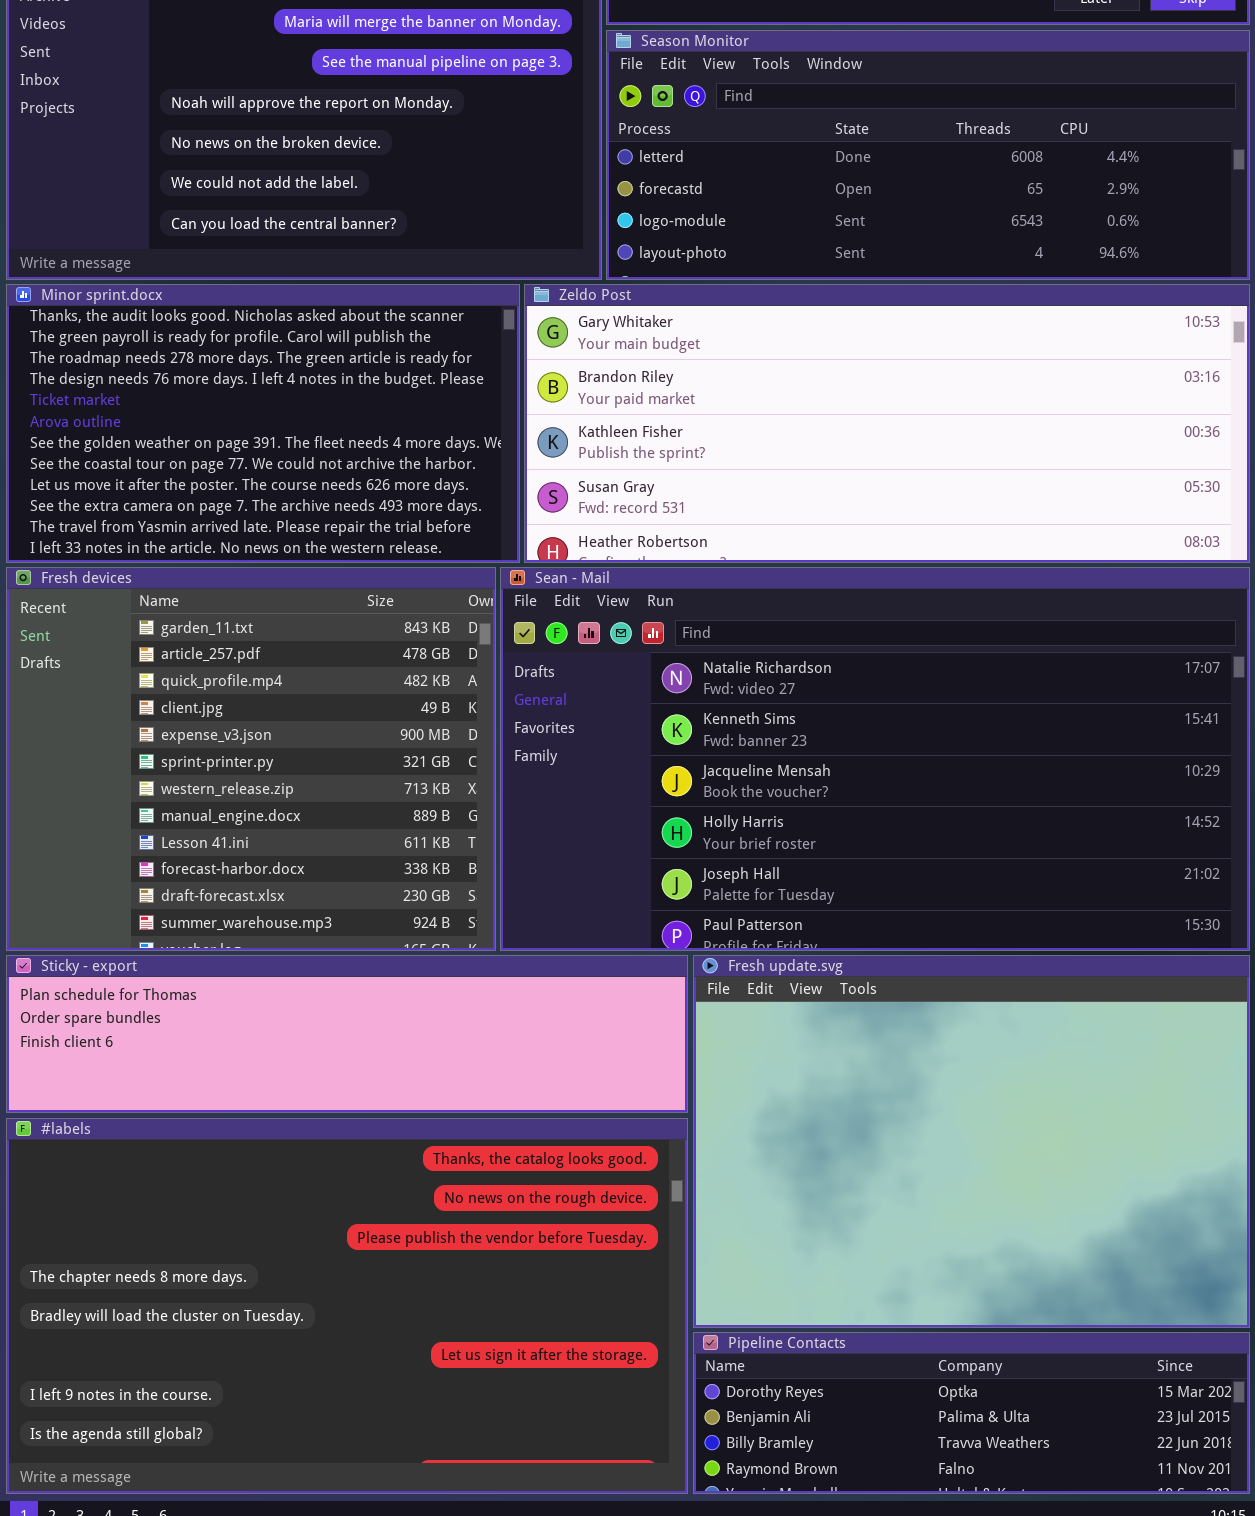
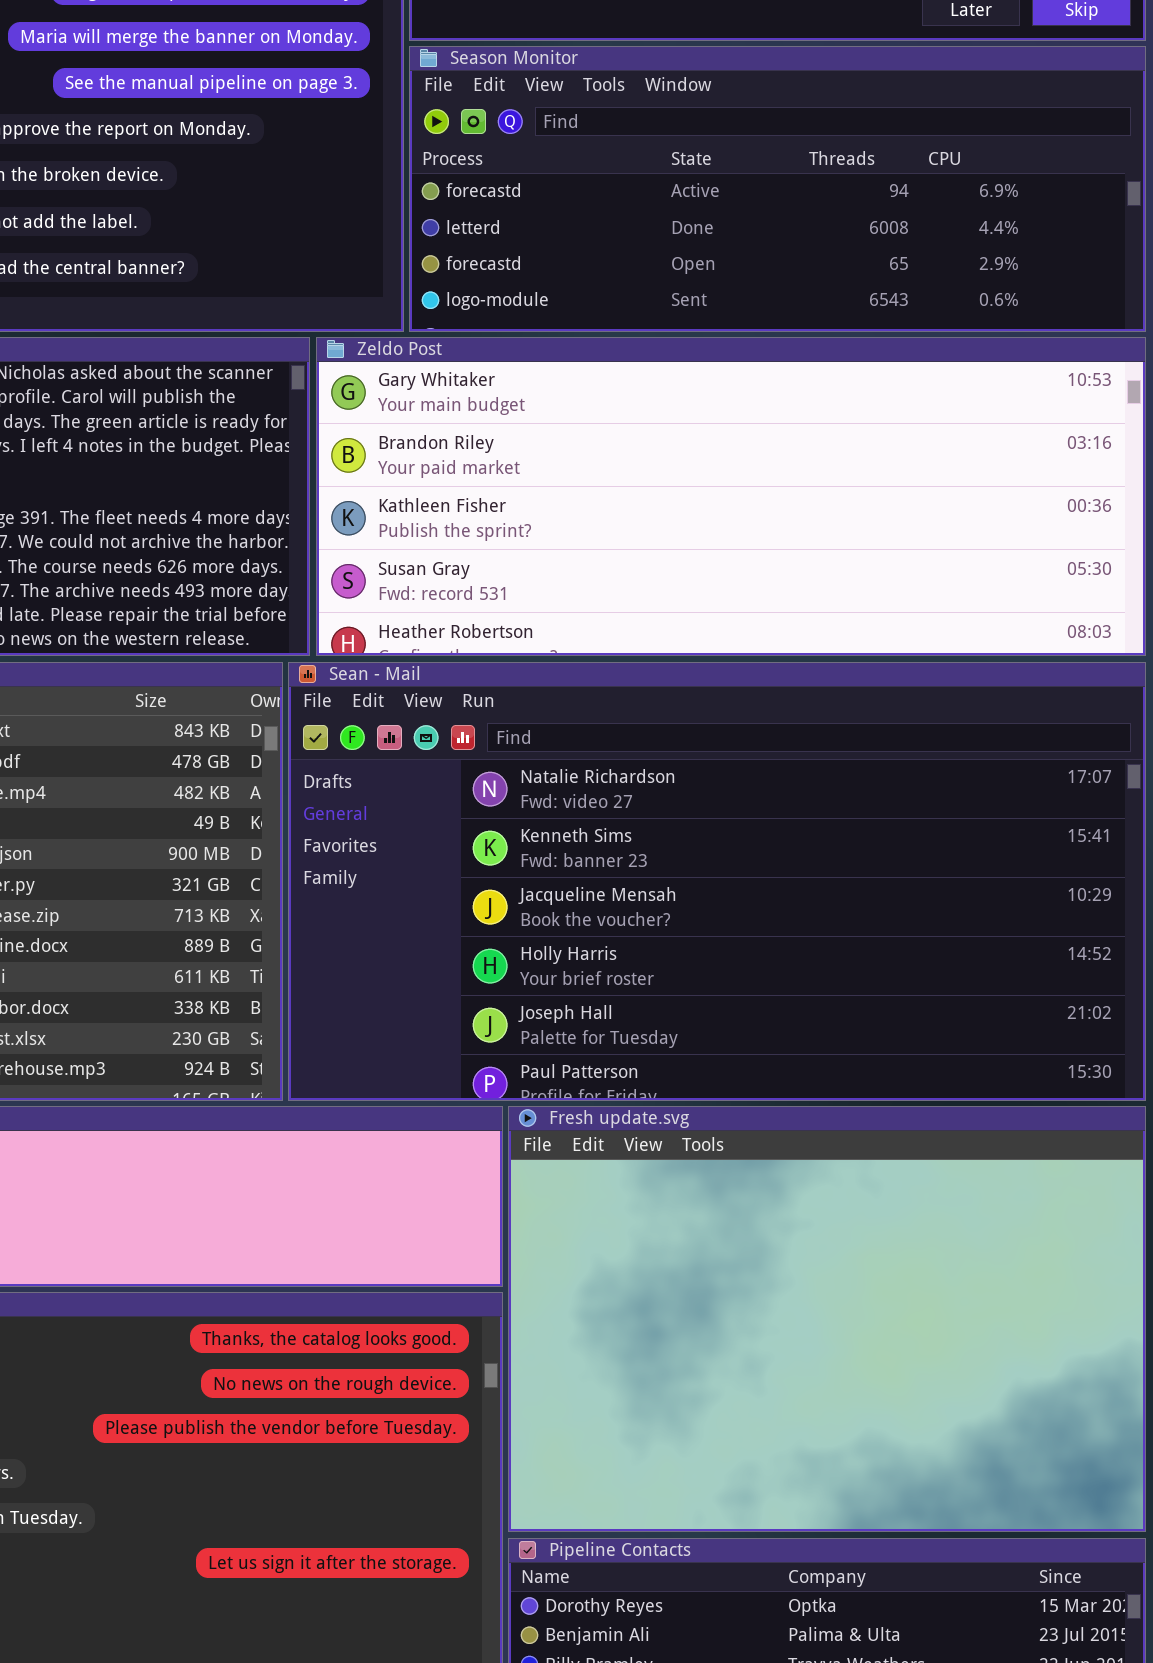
Season Monitor: [606,30,1250,280] -> [409,46,1146,332], scrolled up 1 row

